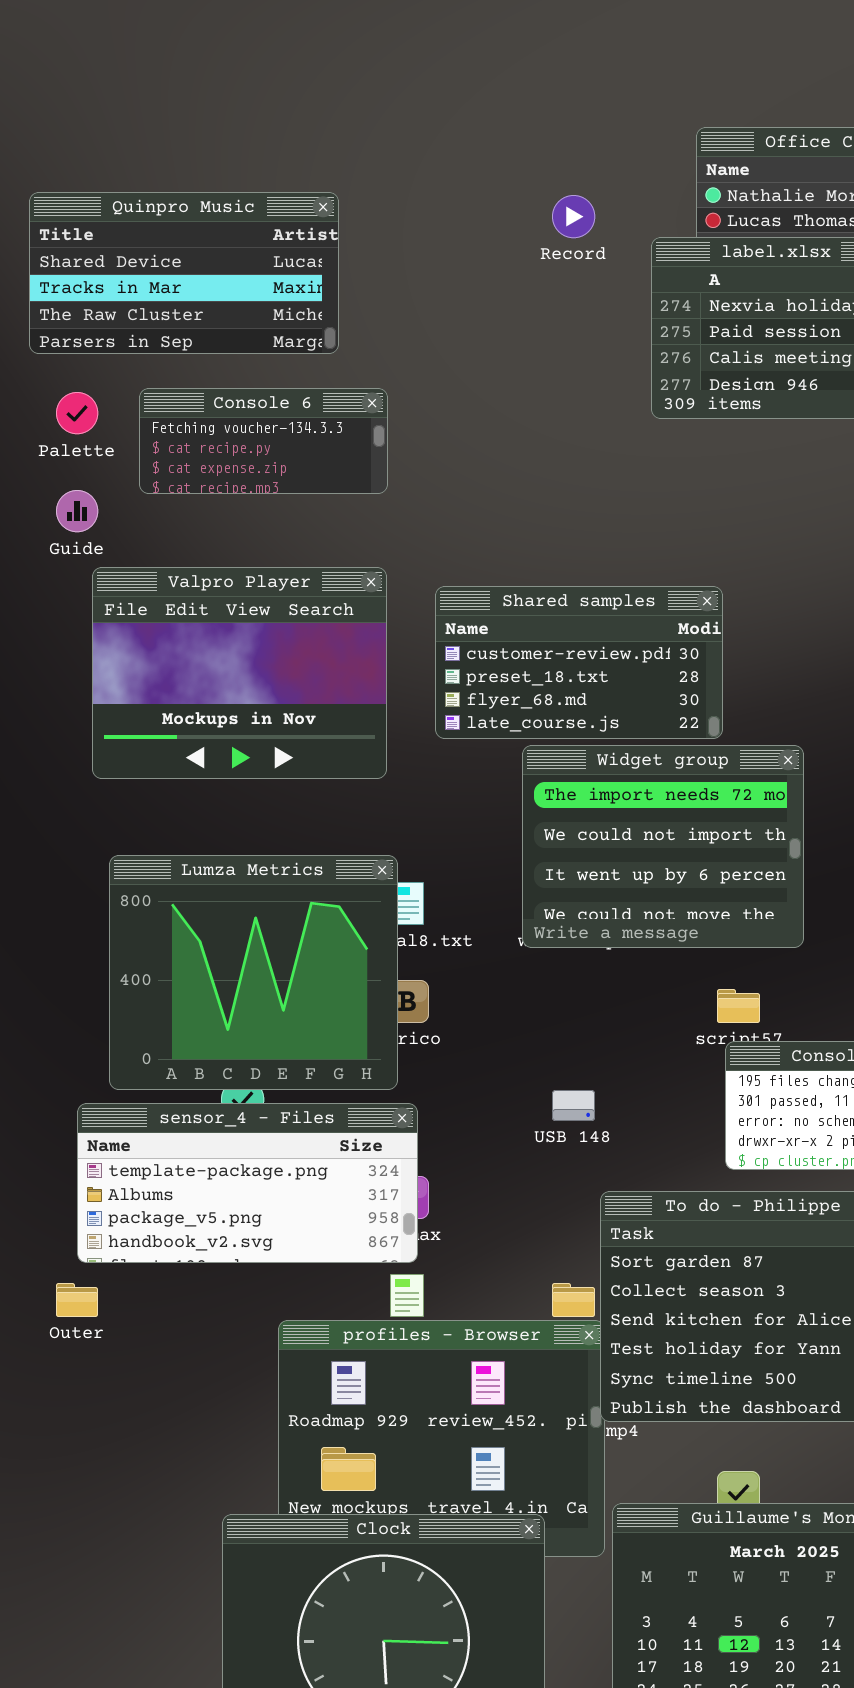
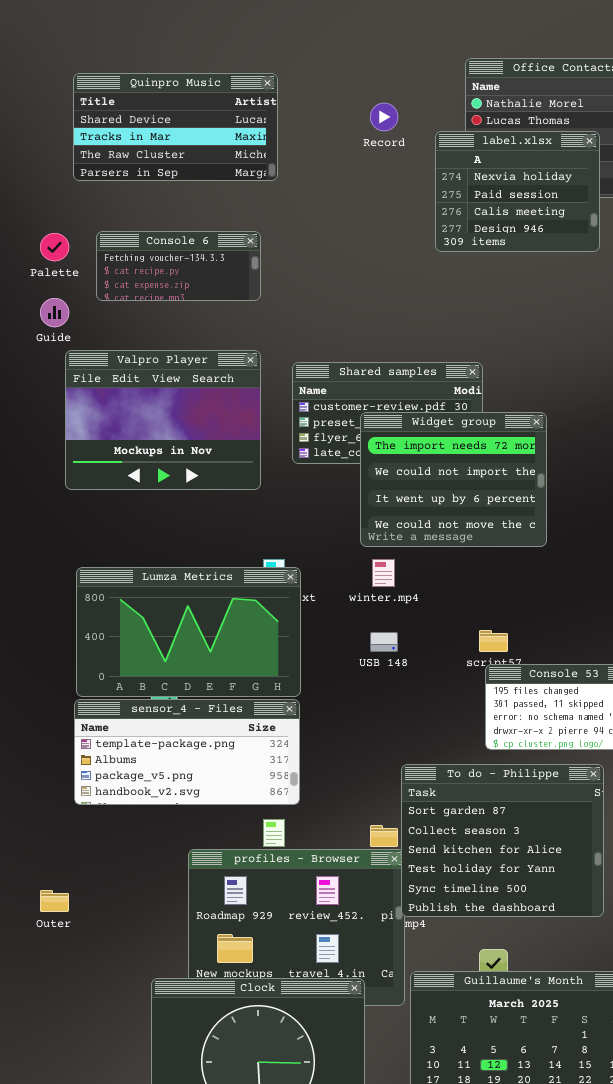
Quinpro Music: [29,192,339,354] -> [73,73,278,181], moved
Widget group: [522,745,804,948] -> [360,412,547,547], moved
Lumza Metrics: [109,855,398,1090] -> [76,567,301,697], resized
USB 148: [552,1090,595,1121] -> [370,632,398,652], moved
sensor_4 - Files: [77,1103,418,1263] -> [74,699,300,805], moved
Outer: [56,1283,98,1317] -> [40,890,69,912], moved

